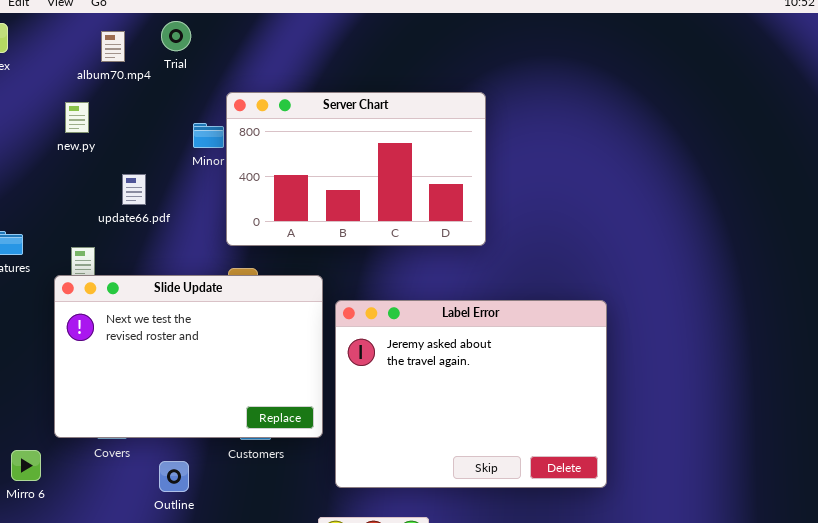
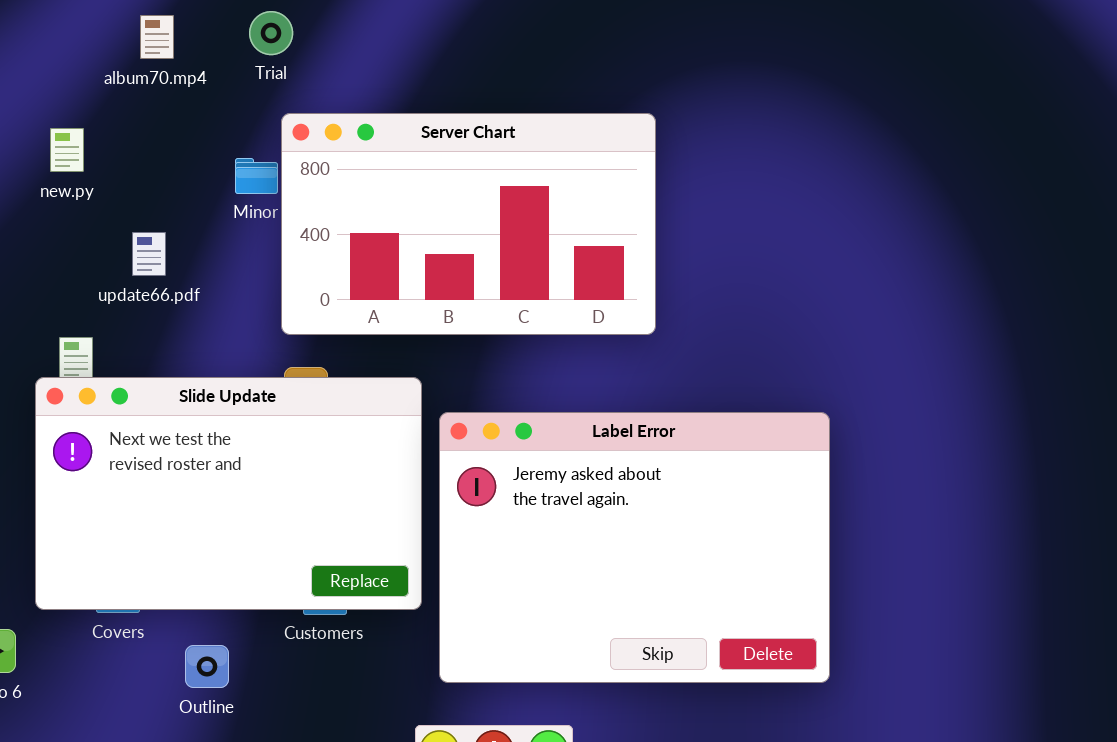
Trial: [161,21,191,51] -> [249,11,293,55], moved
album70.mp4: [101,31,125,62] -> [140,15,174,59], moved

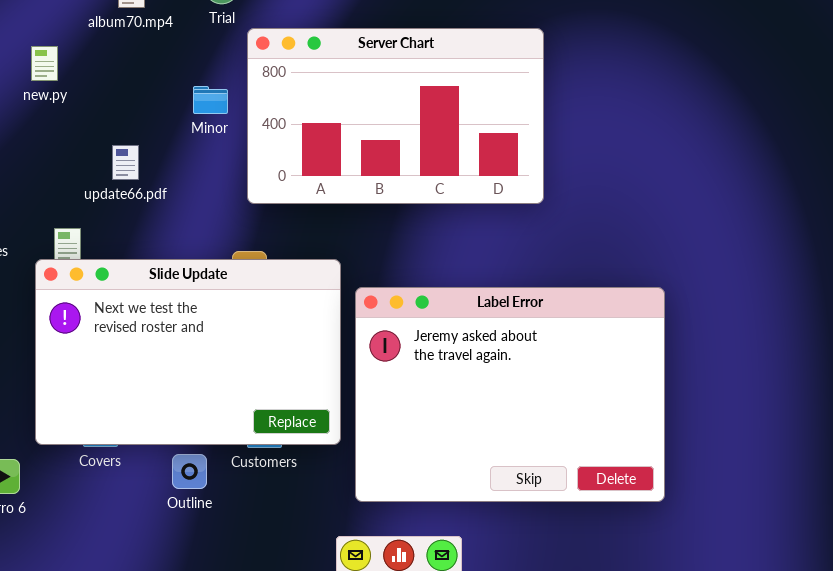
Server Chart: [281,113,656,335] -> [247,28,544,204], moved
new.py: [50,128,84,172] -> [31,46,58,81], moved
Outline: [185,645,229,688] -> [172,454,207,489], moved

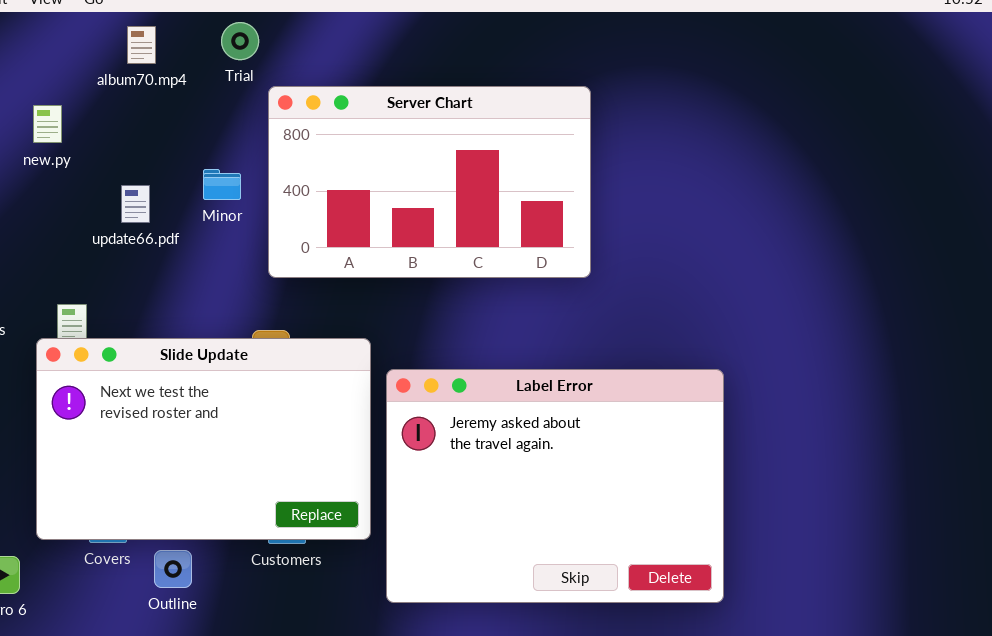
Minor: [193,86,228,114] -> [203,169,241,200], moved
update66.pdf: [112,145,139,180] -> [121,185,150,223], moved
Outline: [172,454,207,489] -> [154,550,192,588], moved

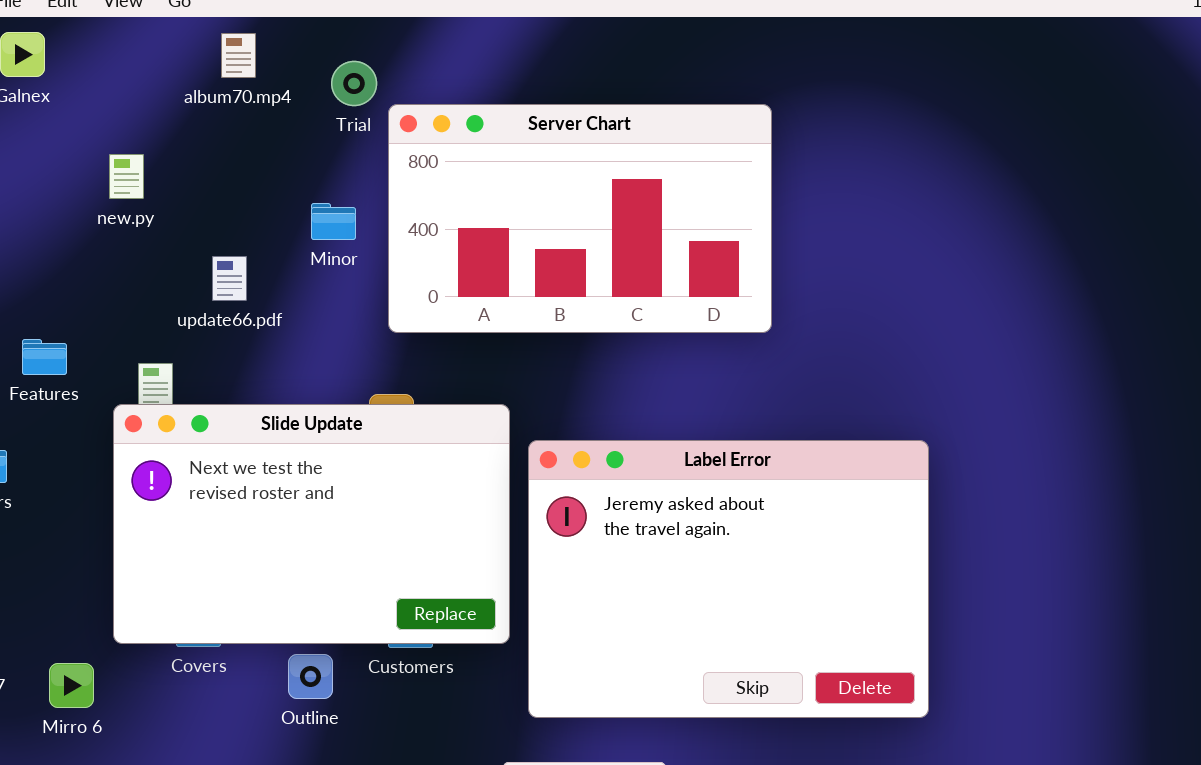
Trial: [221,22,259,60] -> [331,61,377,106], moved
new.py: [33,105,62,143] -> [109,154,144,199], moved
update66.pdf: [121,185,150,223] -> [212,256,247,301], moved
Outline: [154,550,192,588] -> [288,654,333,699], moved

